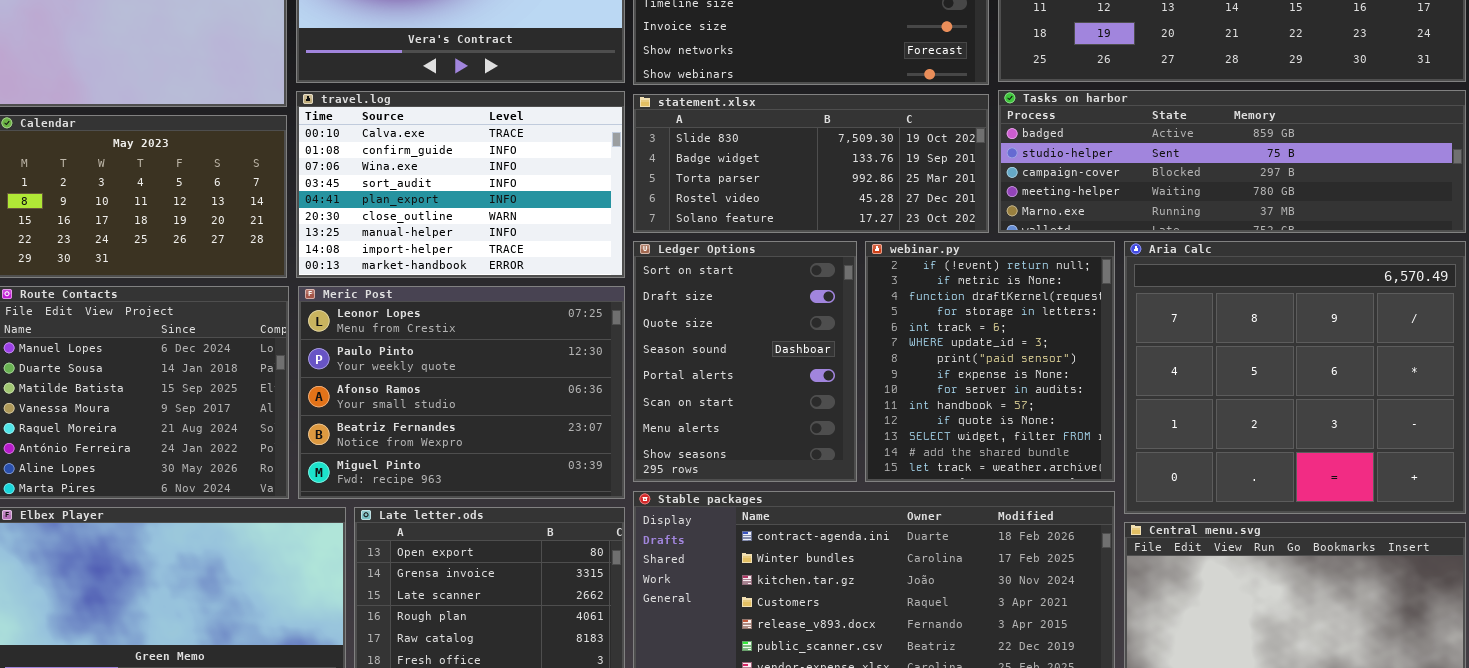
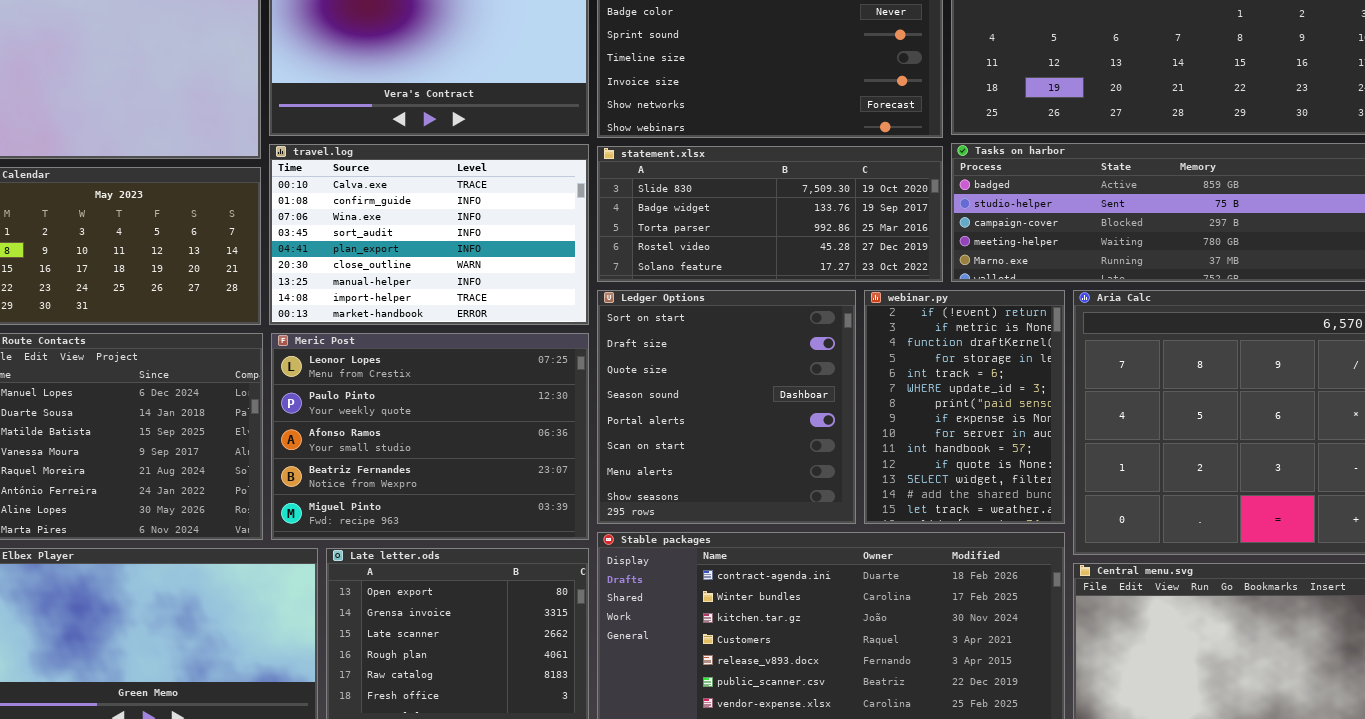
Ledger Options: [633,241,857,482] -> [597,290,856,524], resized
webinar.py: [865,241,1115,482] -> [864,290,1065,524], resized

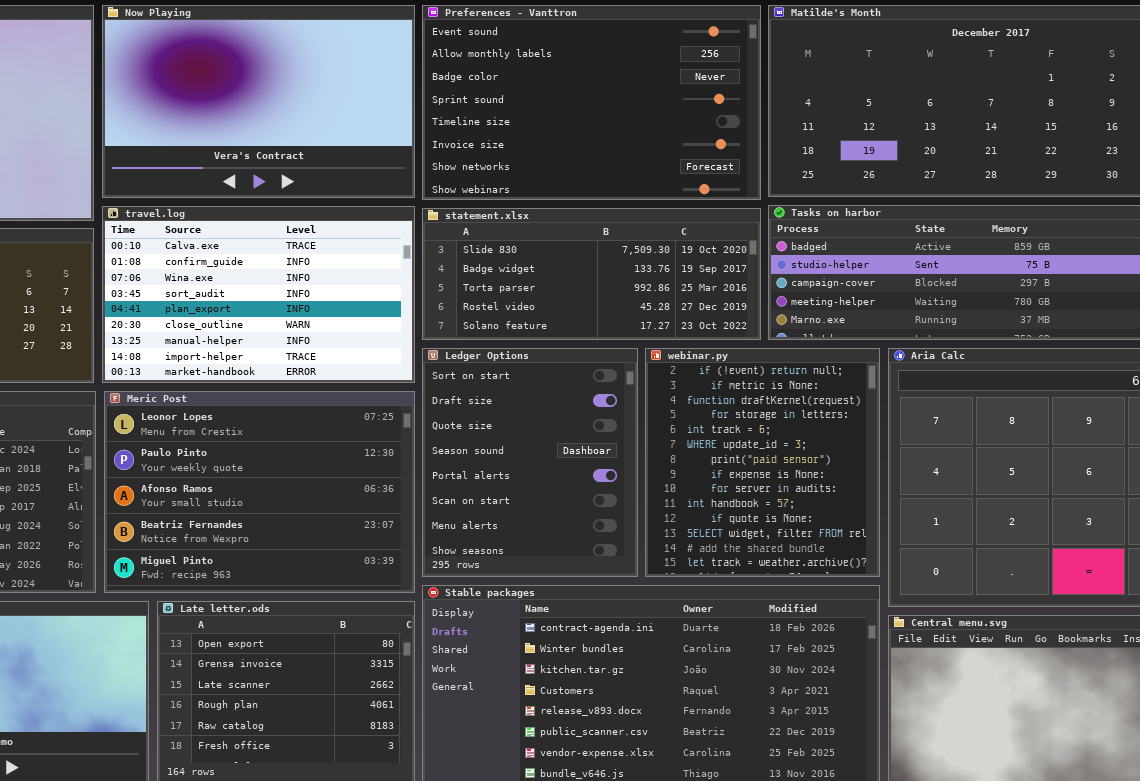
Ledger Options: [597,290,856,524] -> [422,348,638,577], resized
webinar.py: [864,290,1065,524] -> [645,348,880,577], resized

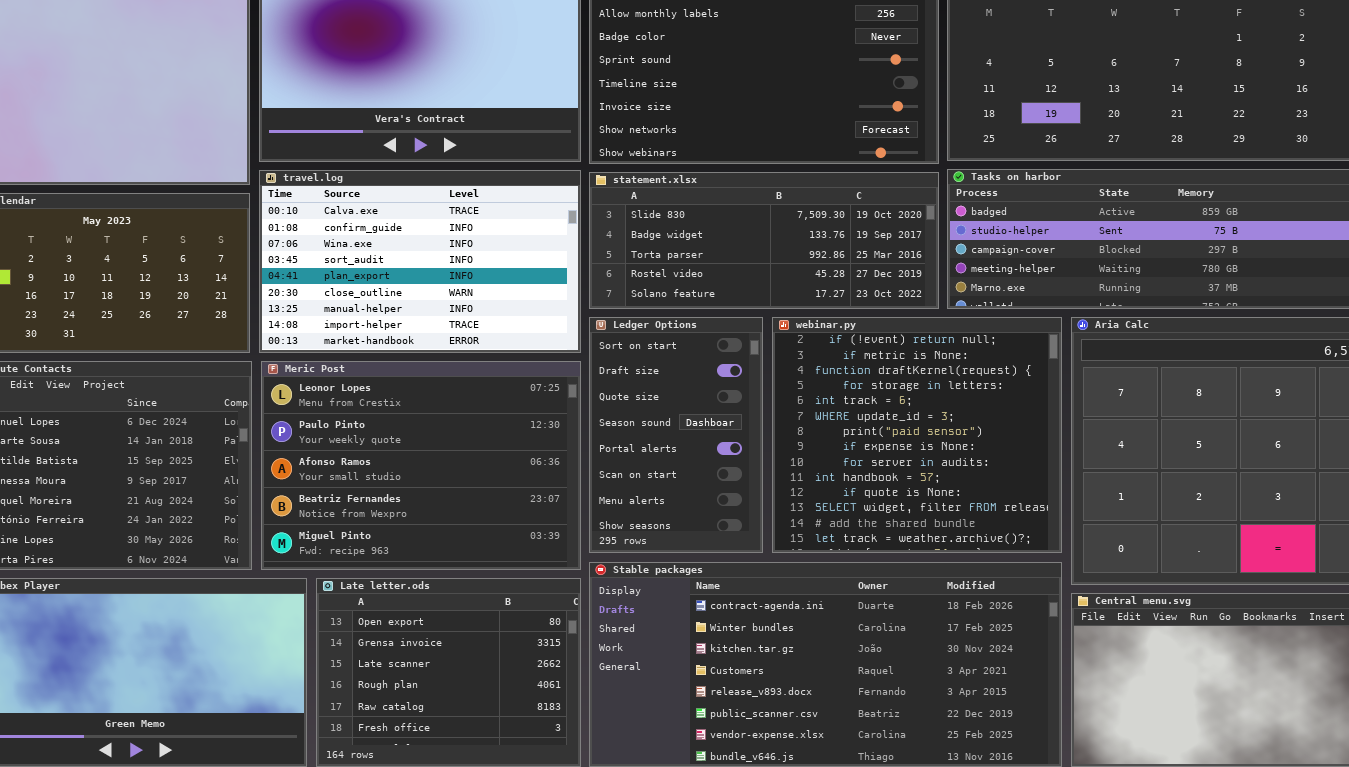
Ledger Options: [422,348,638,577] -> [589,317,763,553], resized
webinar.py: [645,348,880,577] -> [772,317,1062,553], resized

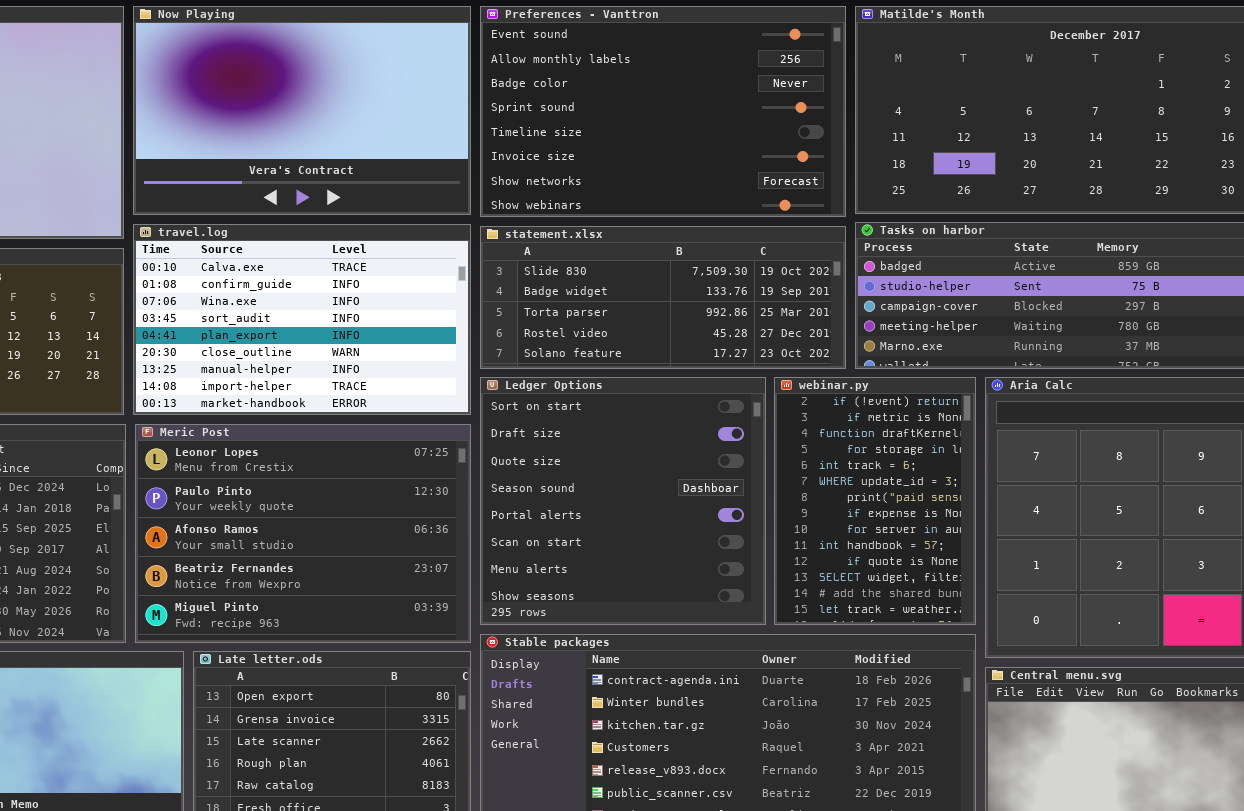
Ledger Options: [589,317,763,553] -> [480,377,766,625], resized
webinar.py: [772,317,1062,553] -> [774,377,976,625], resized

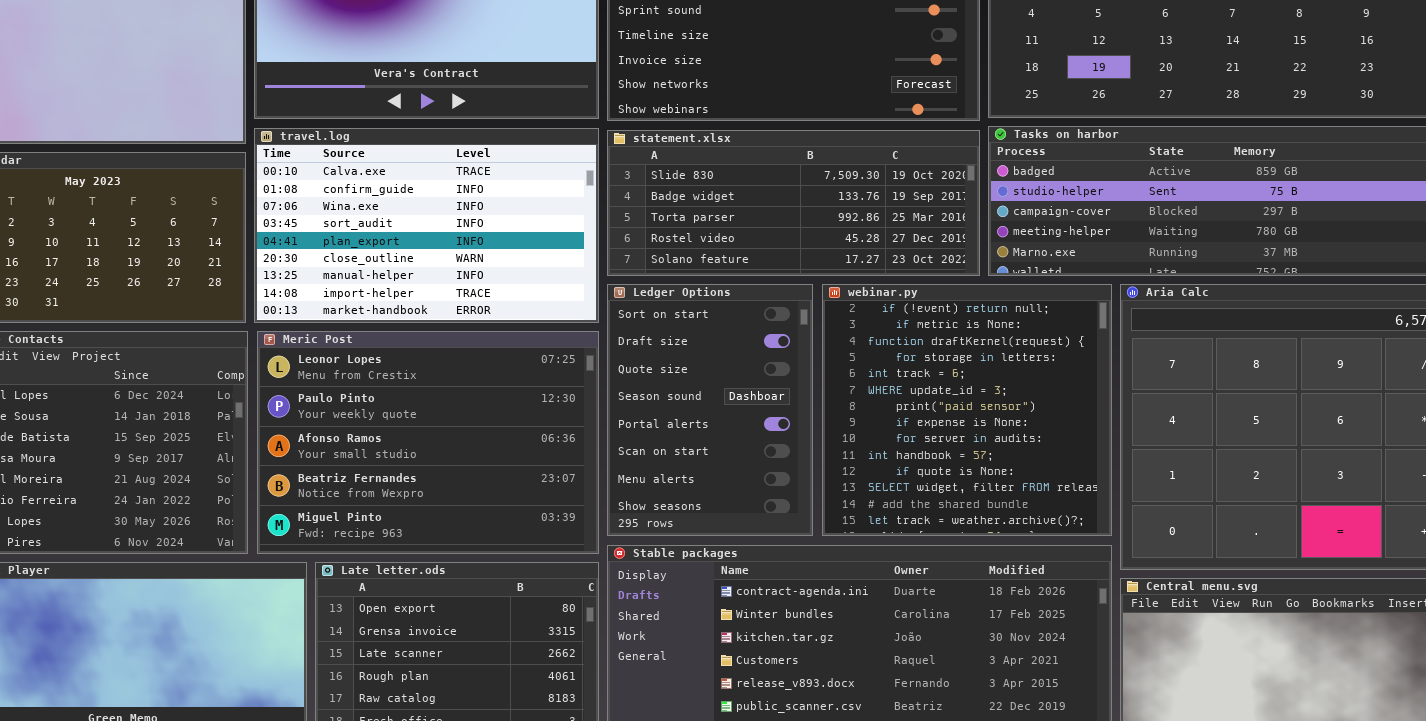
Ledger Options: [480,377,766,625] -> [607,284,813,536], resized
webinar.py: [774,377,976,625] -> [822,284,1112,536], resized

